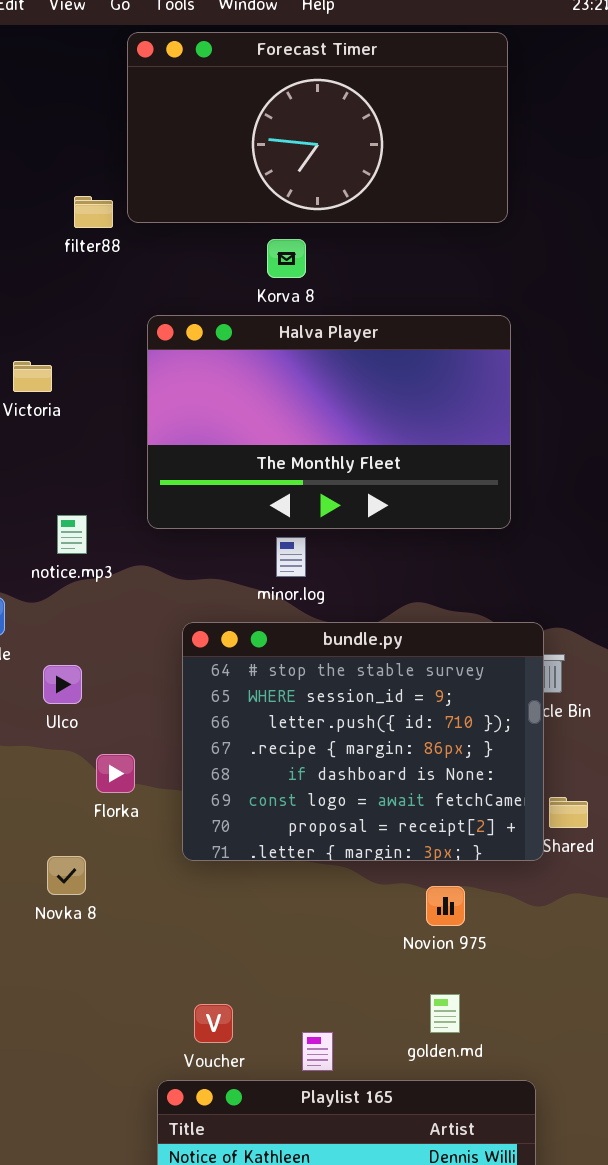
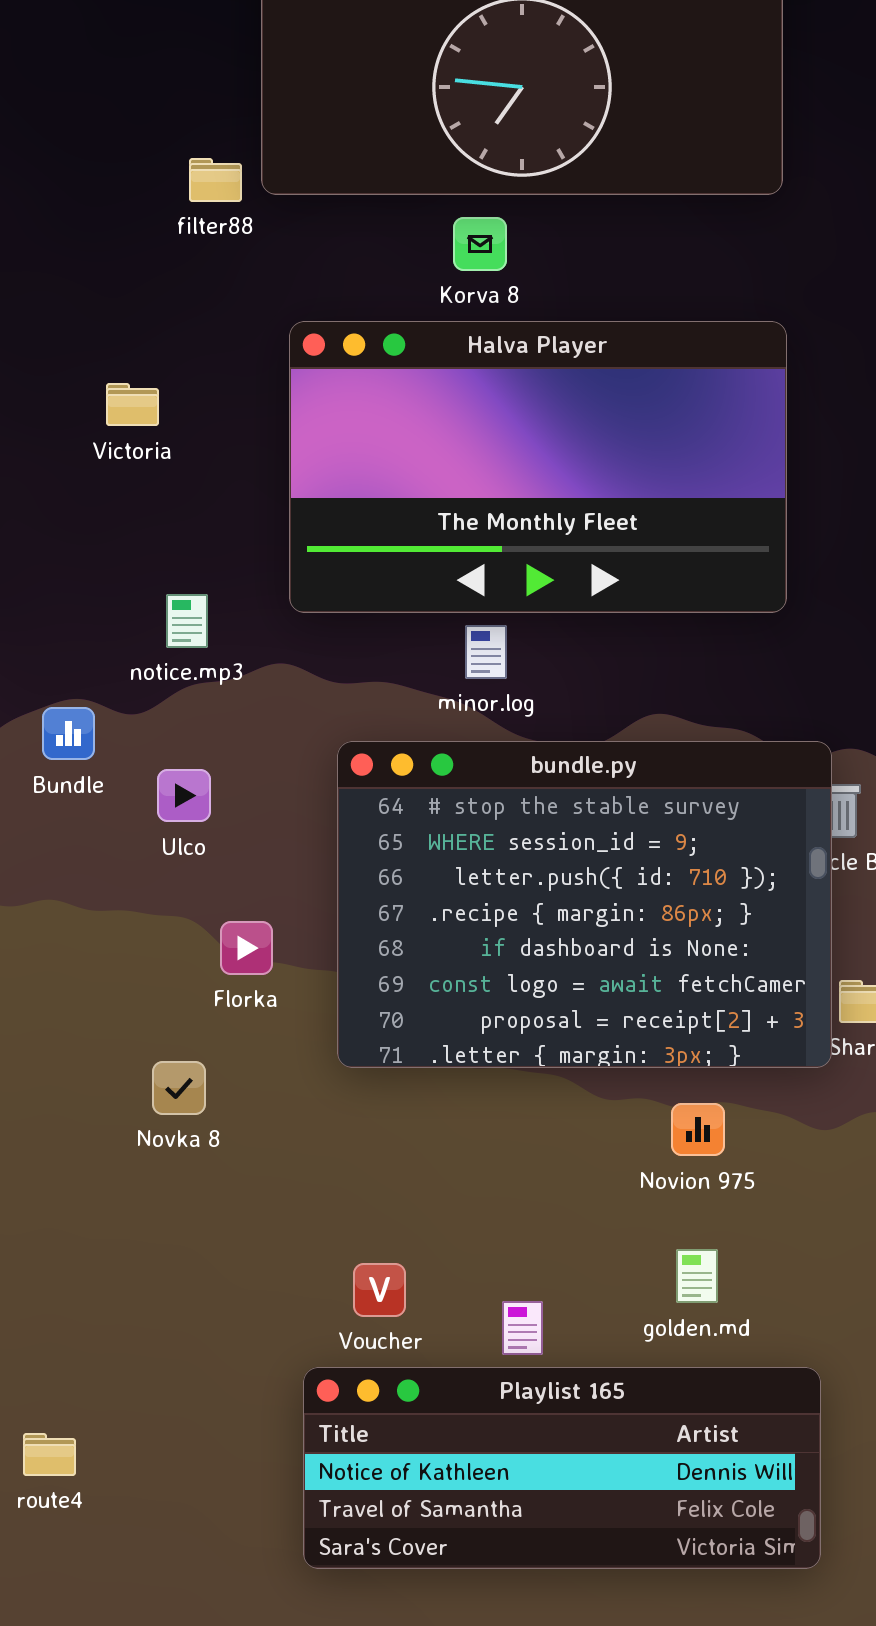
Ulco: [43,665,82,704] -> [157,769,211,822], moved

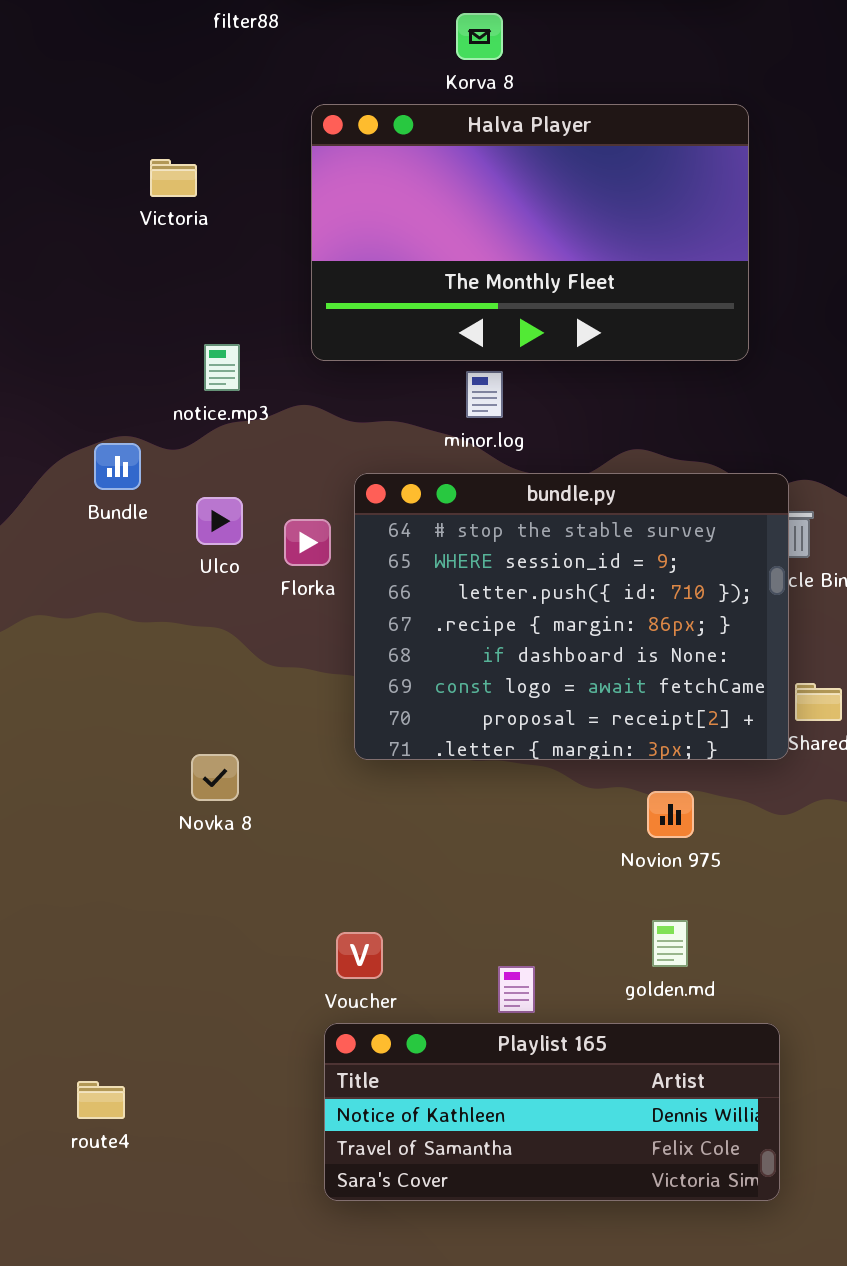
Florka: [220,921,273,975] -> [284,519,331,566], moved
Voucher: [353,1263,406,1317] -> [336,932,383,979], moved

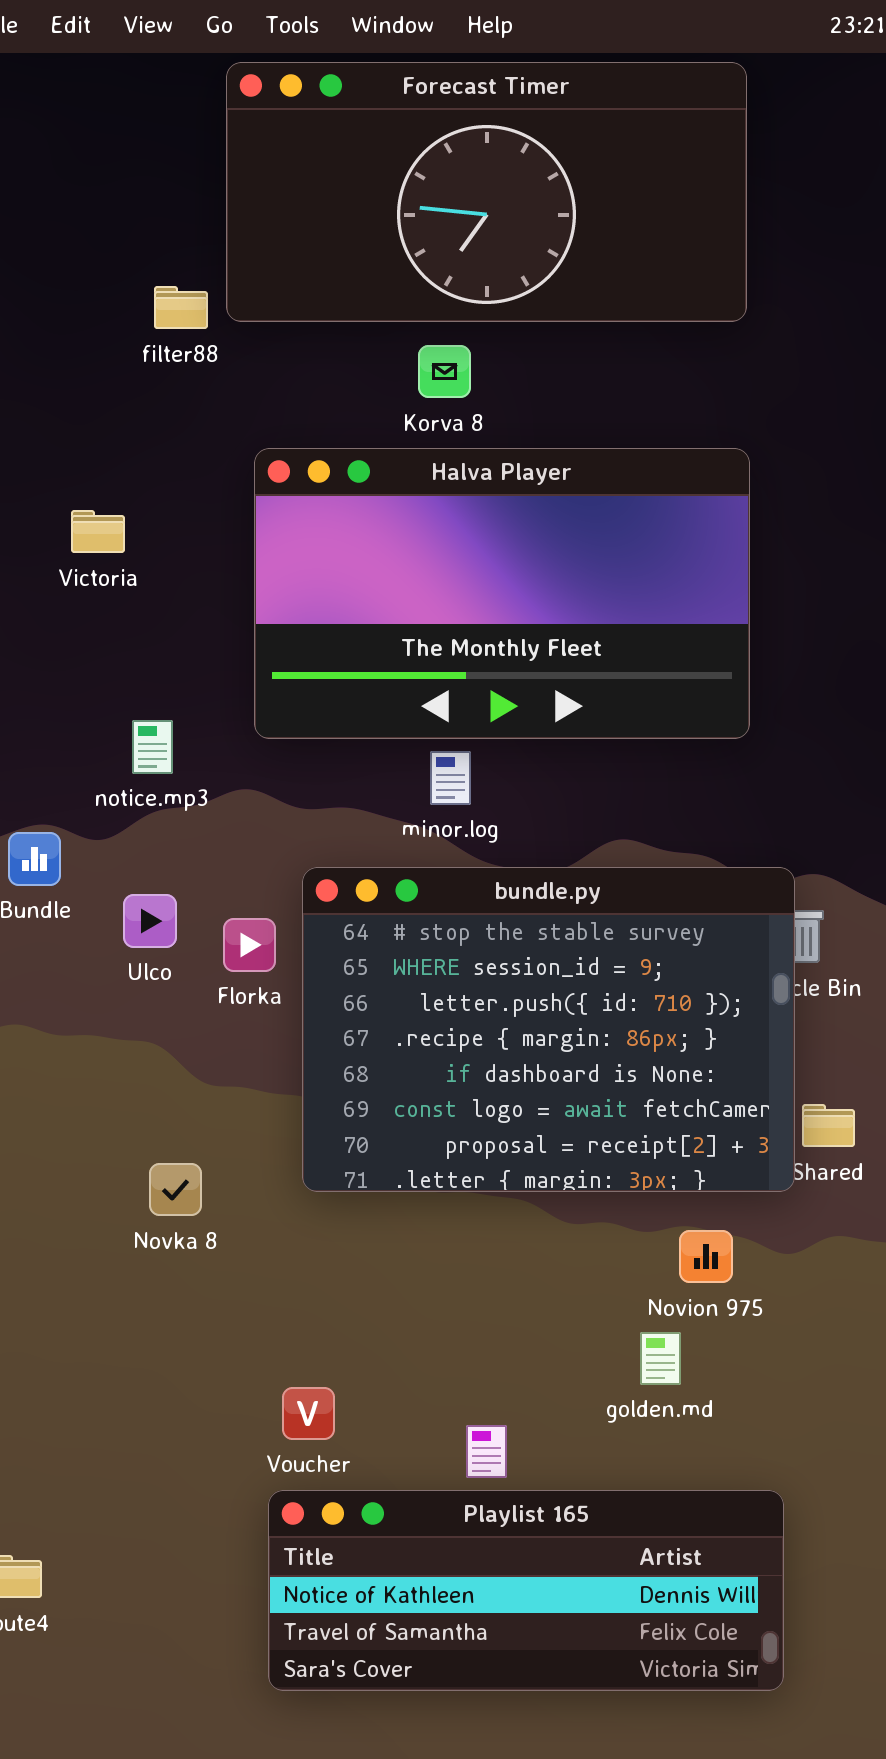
Novka 8: [191,754,239,801] -> [149,1163,202,1216], moved
Novion 975: [647,791,694,838] -> [679,1230,733,1283], moved
golden.md: [652,920,688,967] -> [640,1332,681,1385], moved

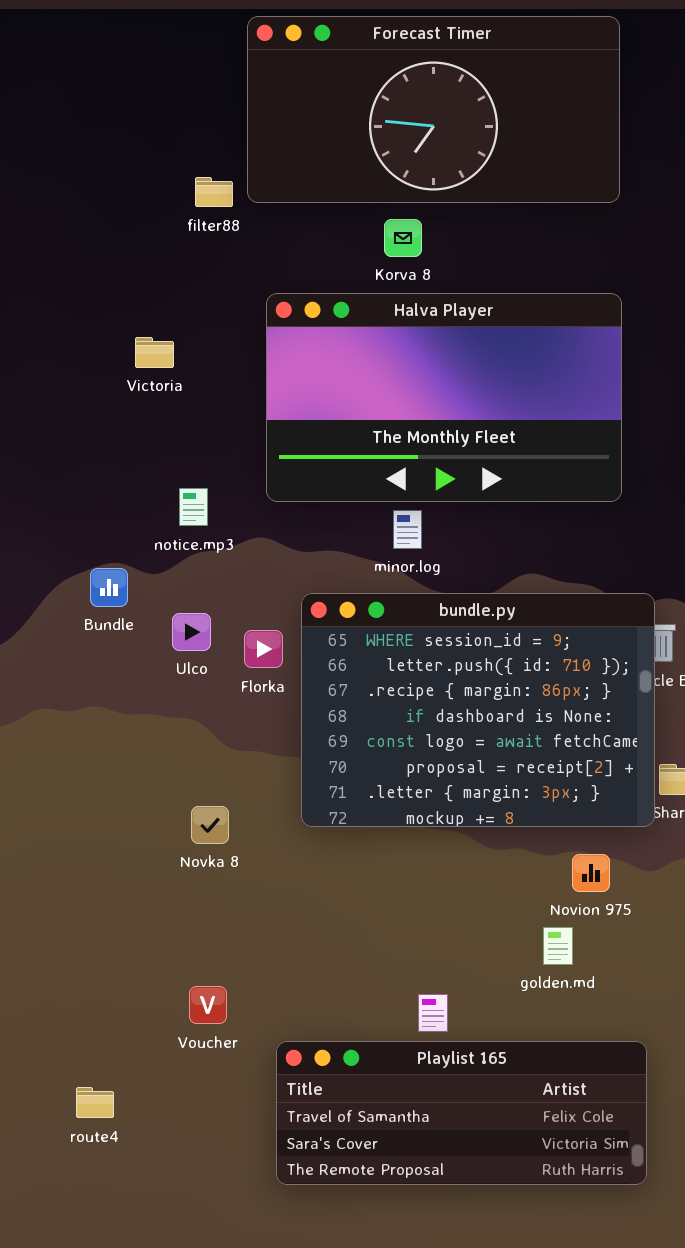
bundle.py: [302,867,795,1192] -> [301,593,655,827], scrolled down 1 row
Voucher: [282,1387,335,1440] -> [189,986,227,1024], moved
Playlist 165: [268,1490,784,1691] -> [276,1041,647,1185], scrolled down 1 row

